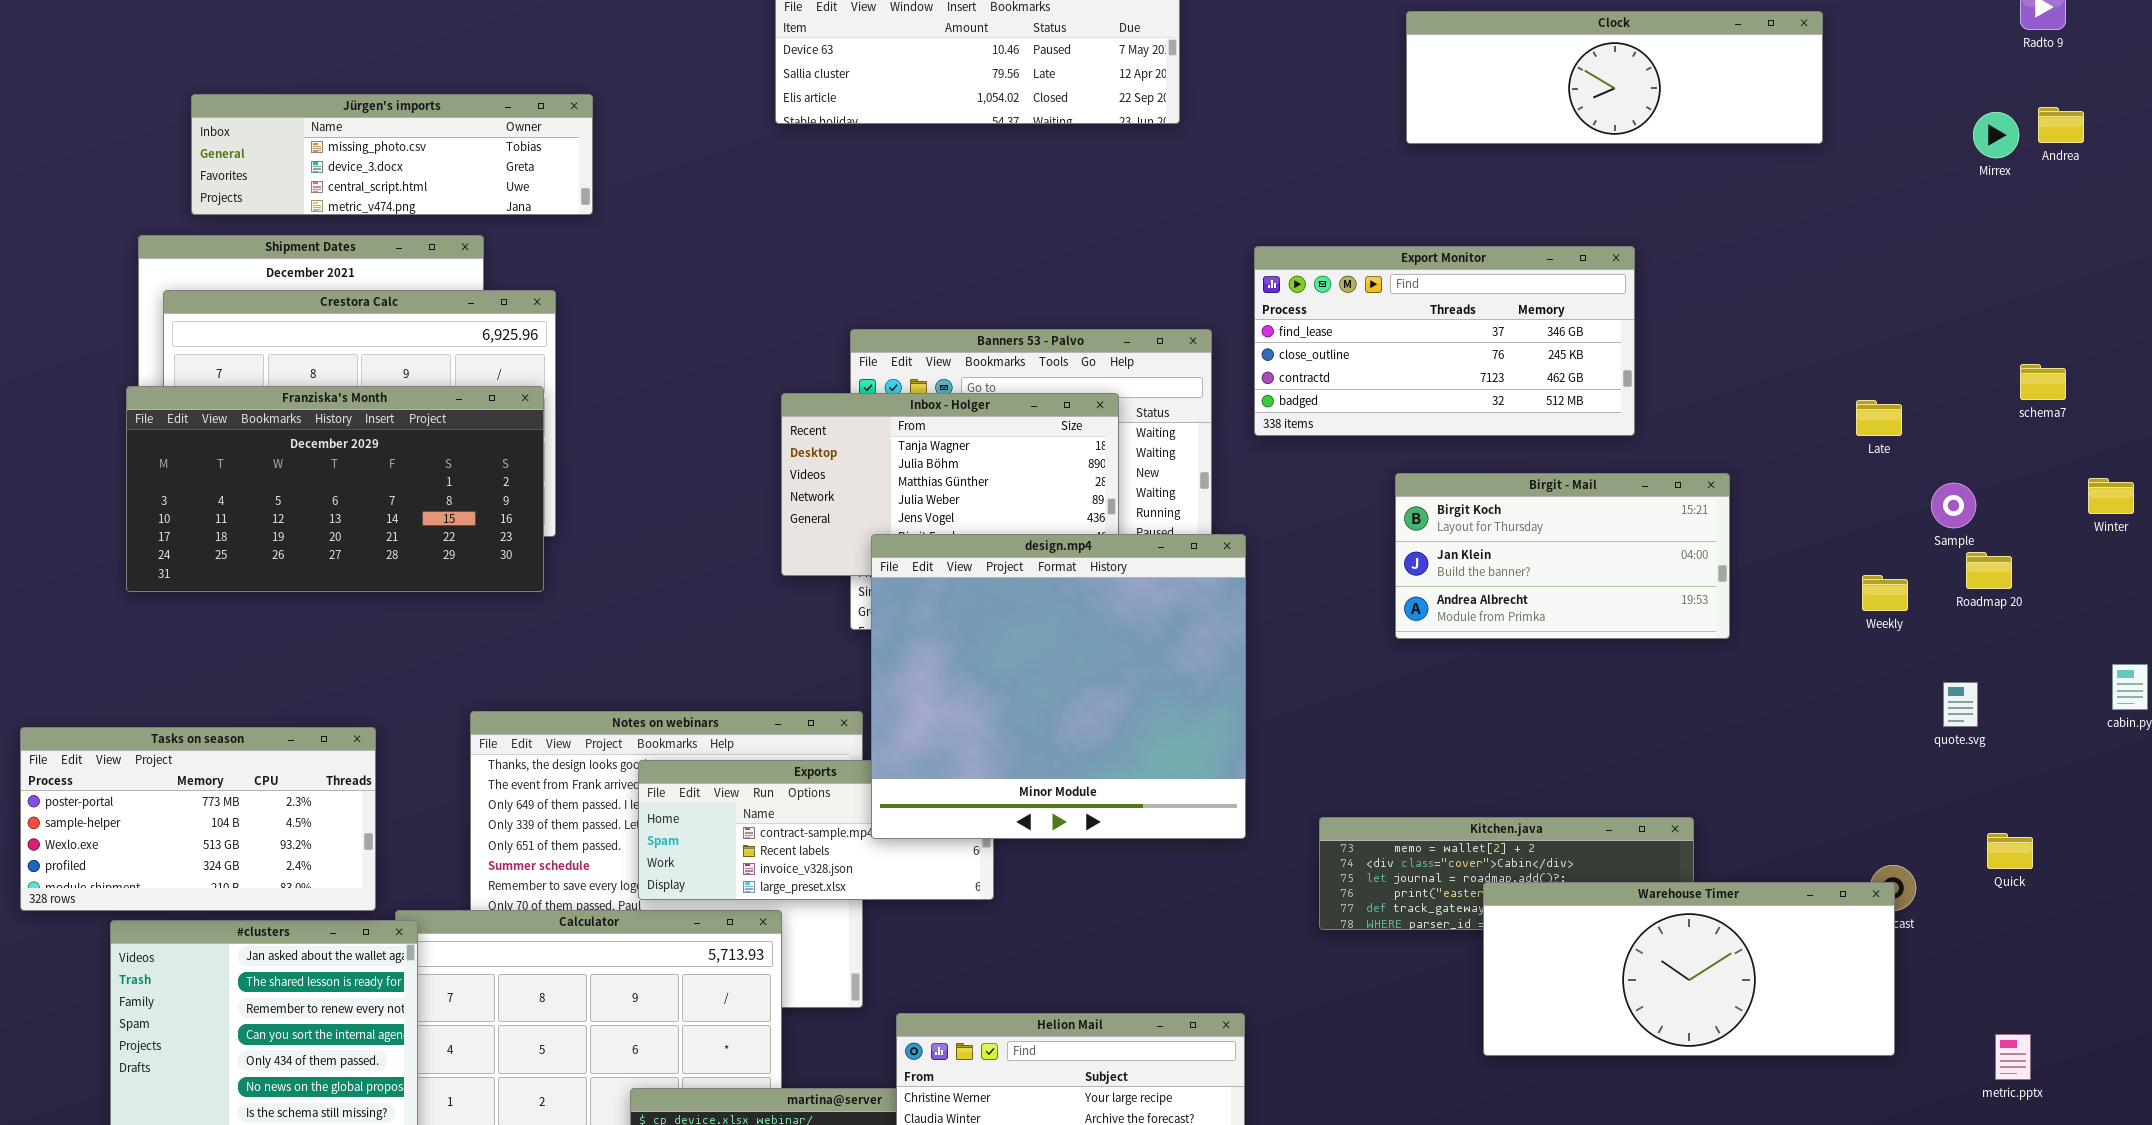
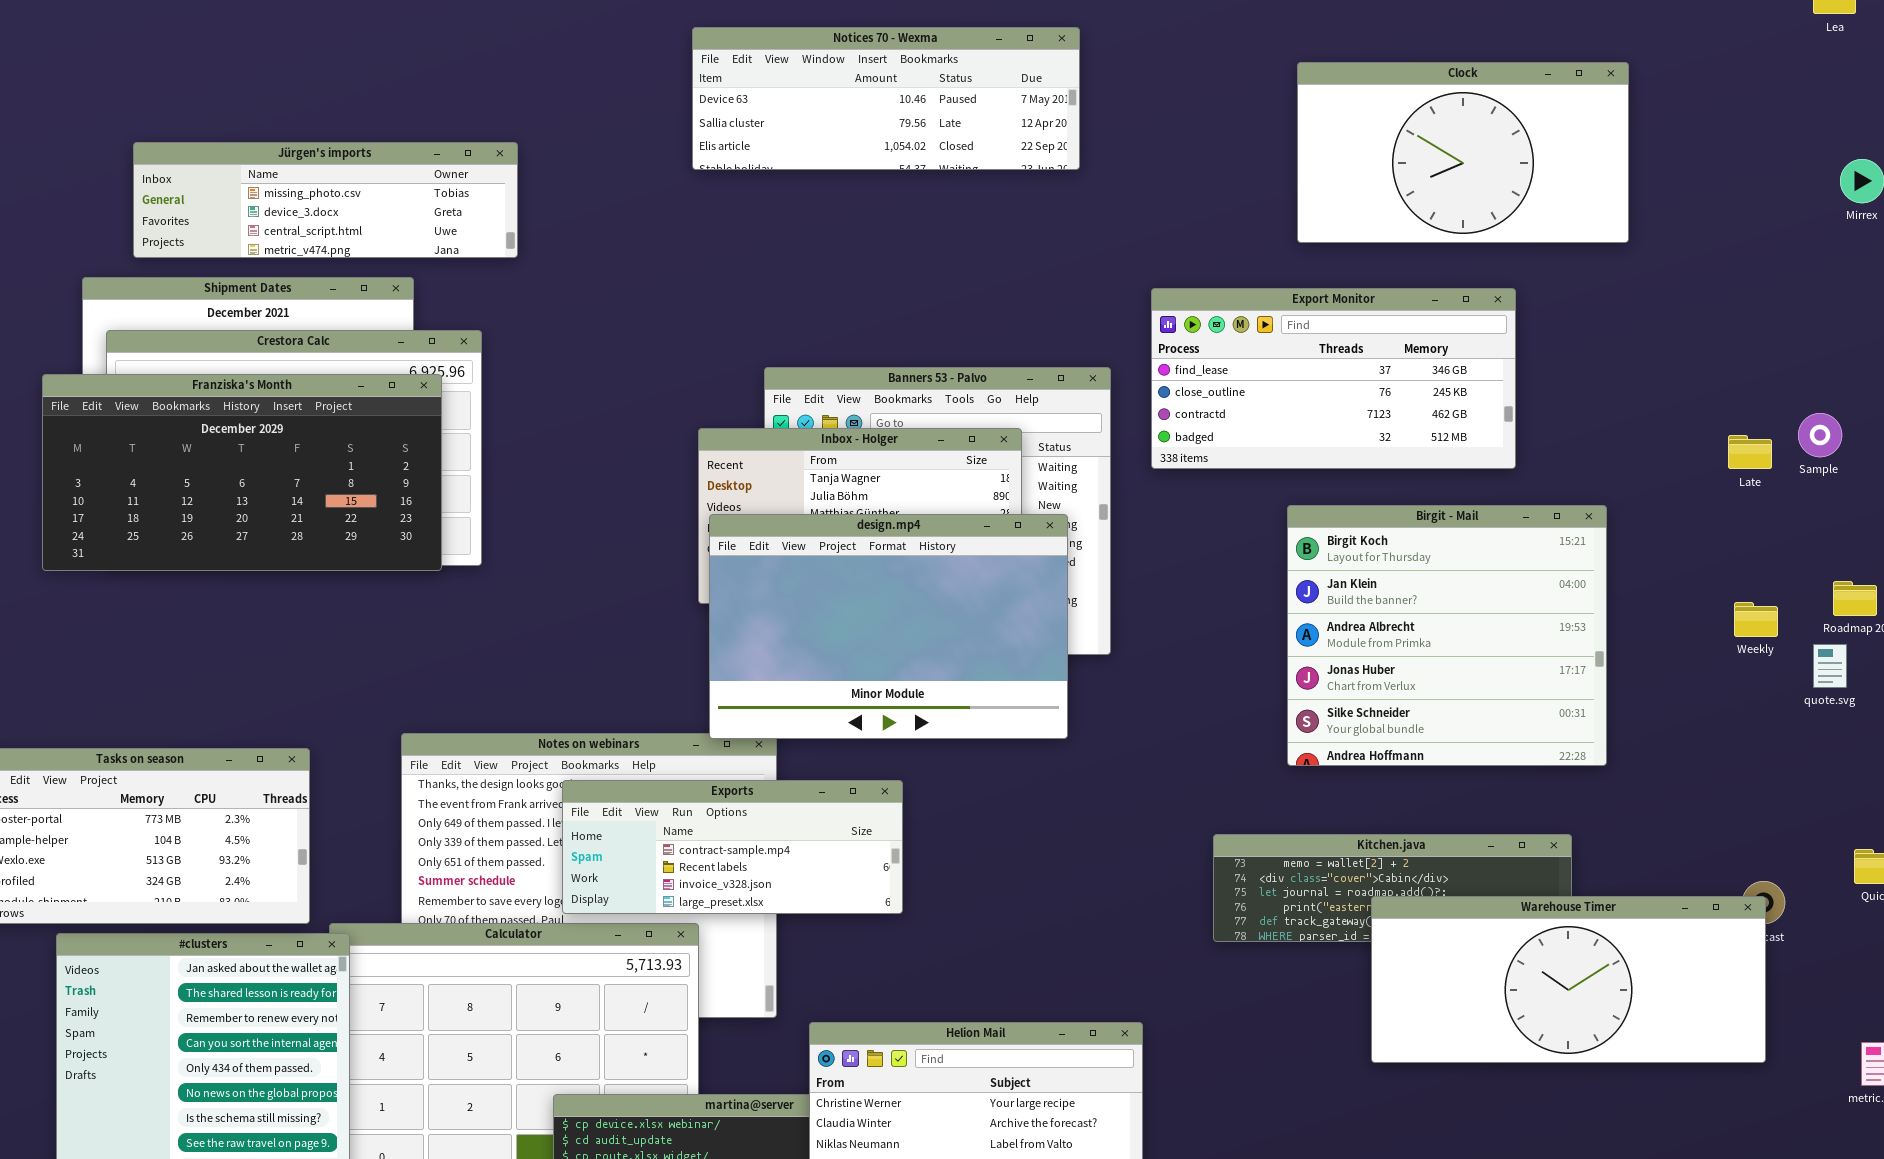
Clock: [1406,11,1823,144] -> [1297,62,1629,243], resized
Franziska's Month: [126,386,544,592] -> [42,374,442,571], moved
Birgit - Mail: [1395,473,1730,639] -> [1287,505,1607,766], resized
Sample: [1931,483,1976,528] -> [1798,413,1842,457], moved
design.mp4: [871,534,1246,839] -> [709,514,1068,739], moved, resized
quote.svg: [1943,682,1978,727] -> [1813,644,1847,688], moved

